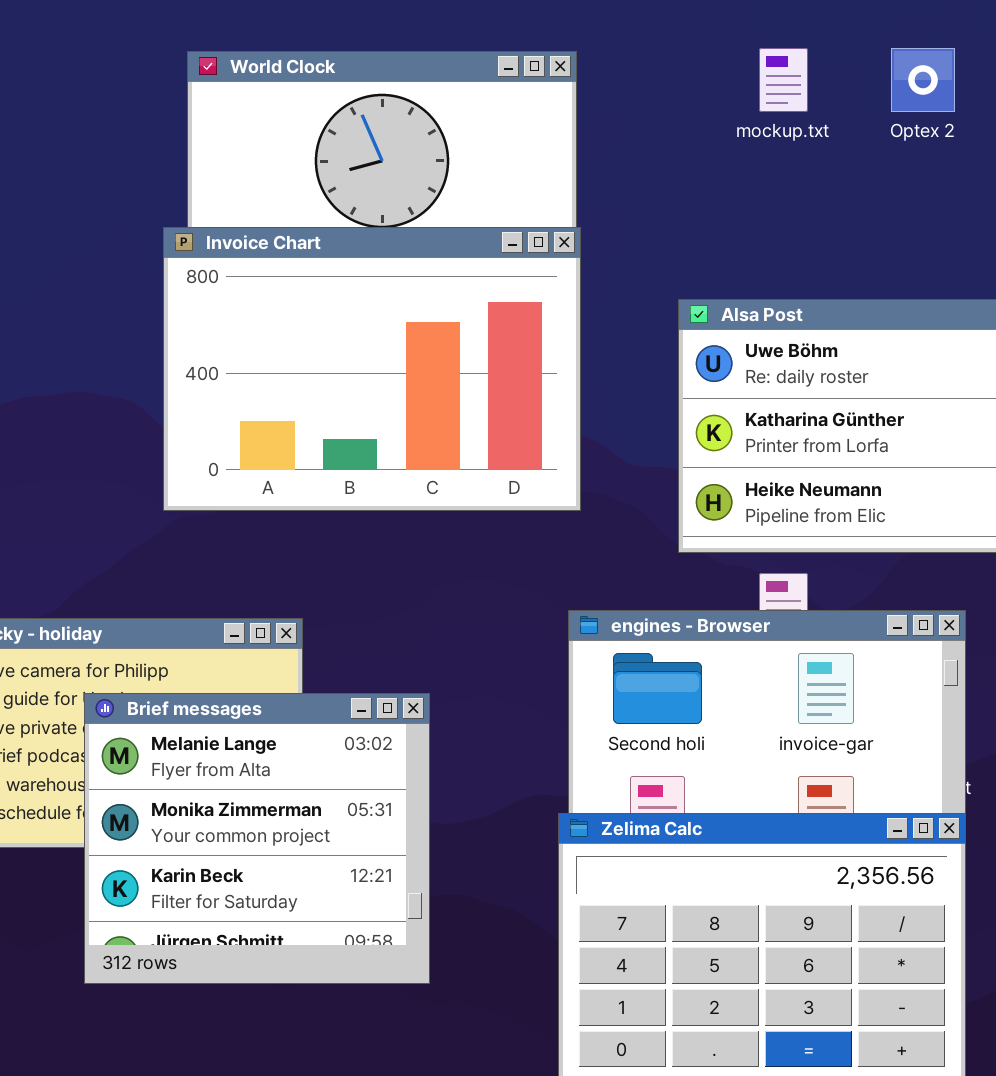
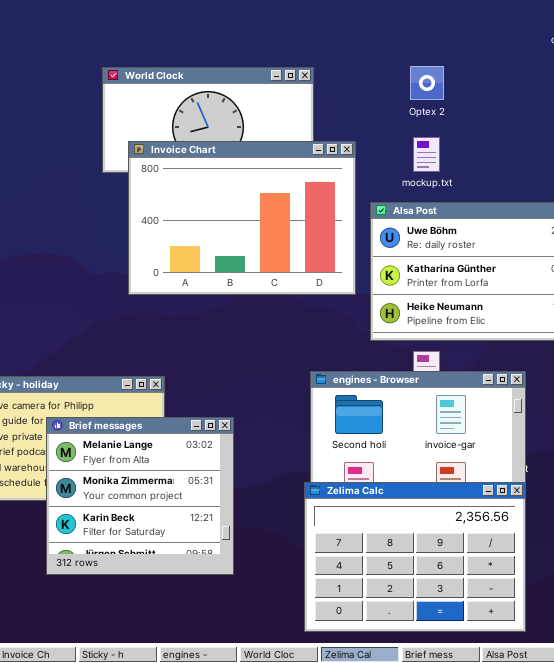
mockup.txt: [759,48,808,112] -> [413,137,440,172], moved
Optex 2: [891,48,955,112] -> [410,66,444,100], moved
Invoice Chart: [163,227,581,511] -> [128,141,356,295], moved

